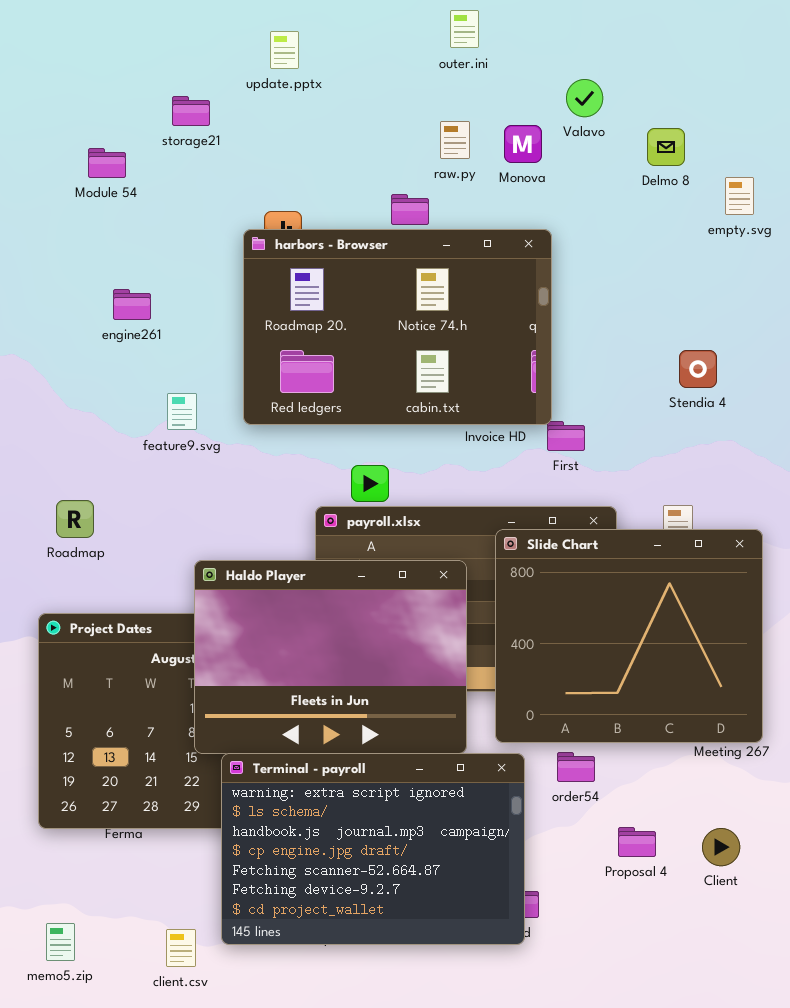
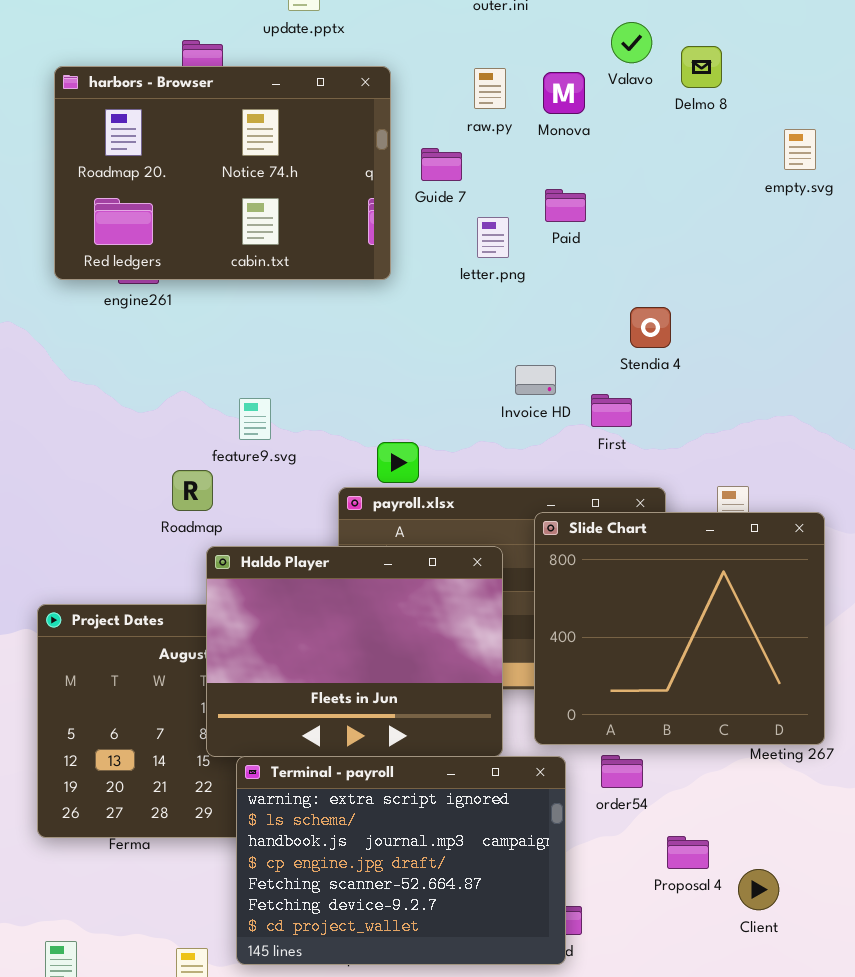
Delmo 8: [647,128,685,166] -> [681,46,722,88], moved
harbors - Browser: [243,229,552,425] -> [54,66,391,280], moved
Stendia 4: [679,350,717,388] -> [630,307,671,348], moved
feature9.svg: [167,393,197,430] -> [239,398,271,440], moved
Roadmap: [56,500,94,538] -> [172,470,213,511], moved
Client: [702,828,740,866] -> [738,869,779,910], moved

